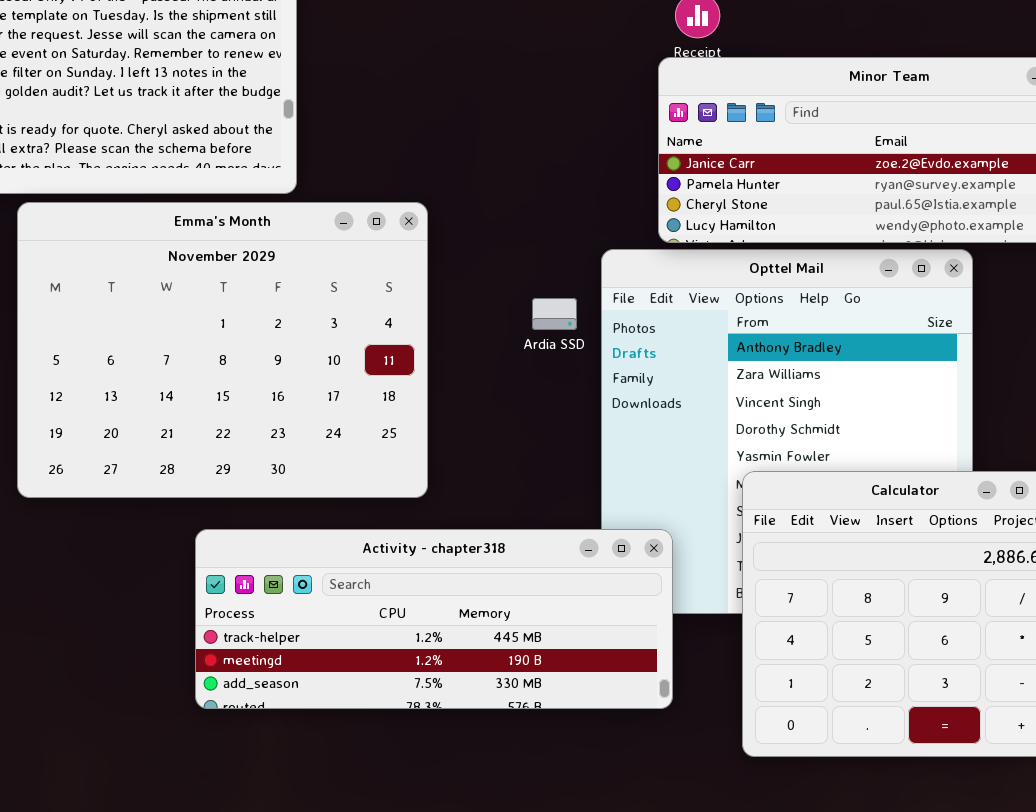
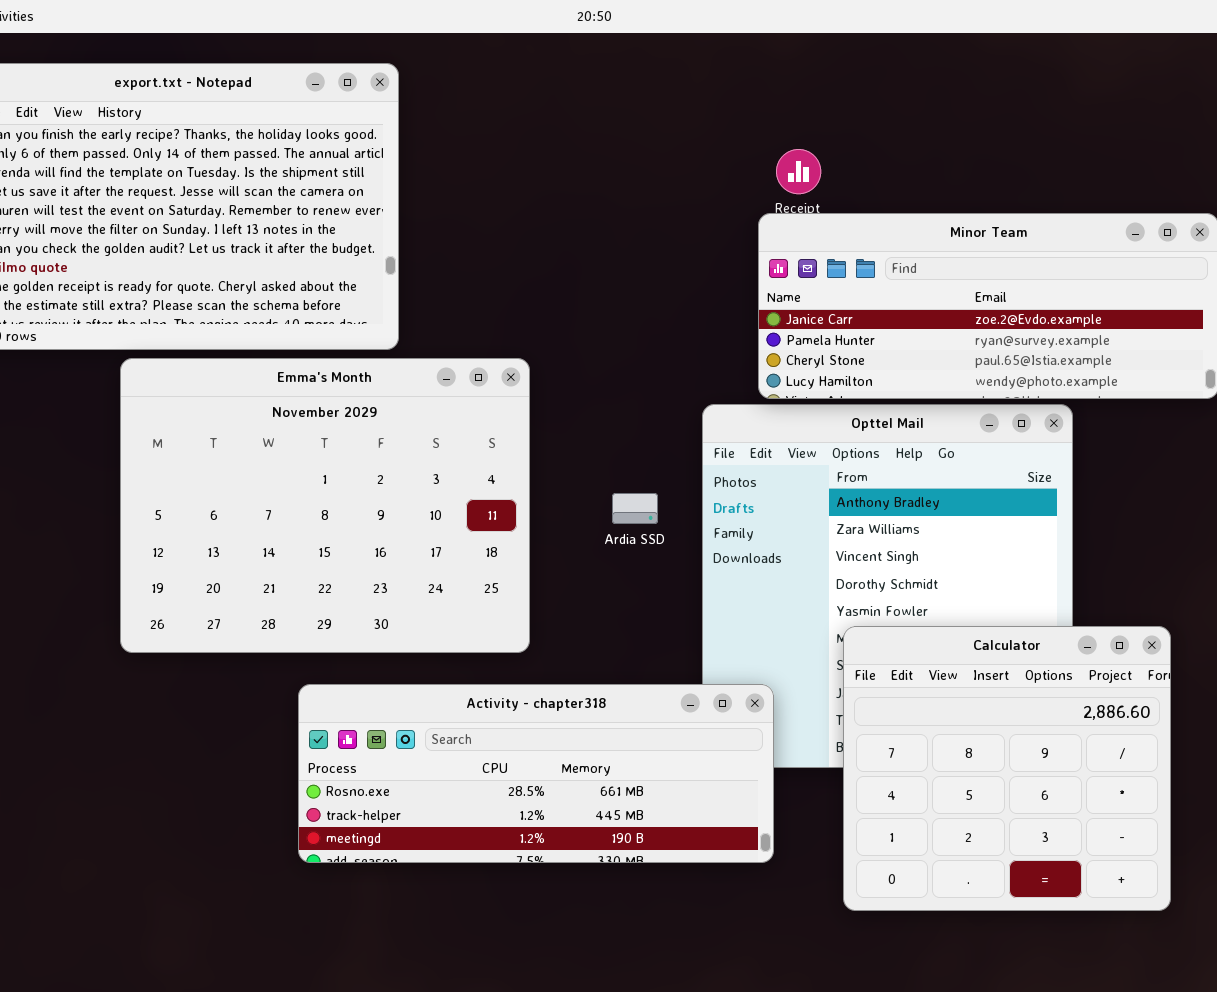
Ardia SSD: [532,298,577,330] -> [612,493,658,524], moved
Activity - chapter318: [195,529,673,709] -> [298,684,774,863], scrolled up 1 row

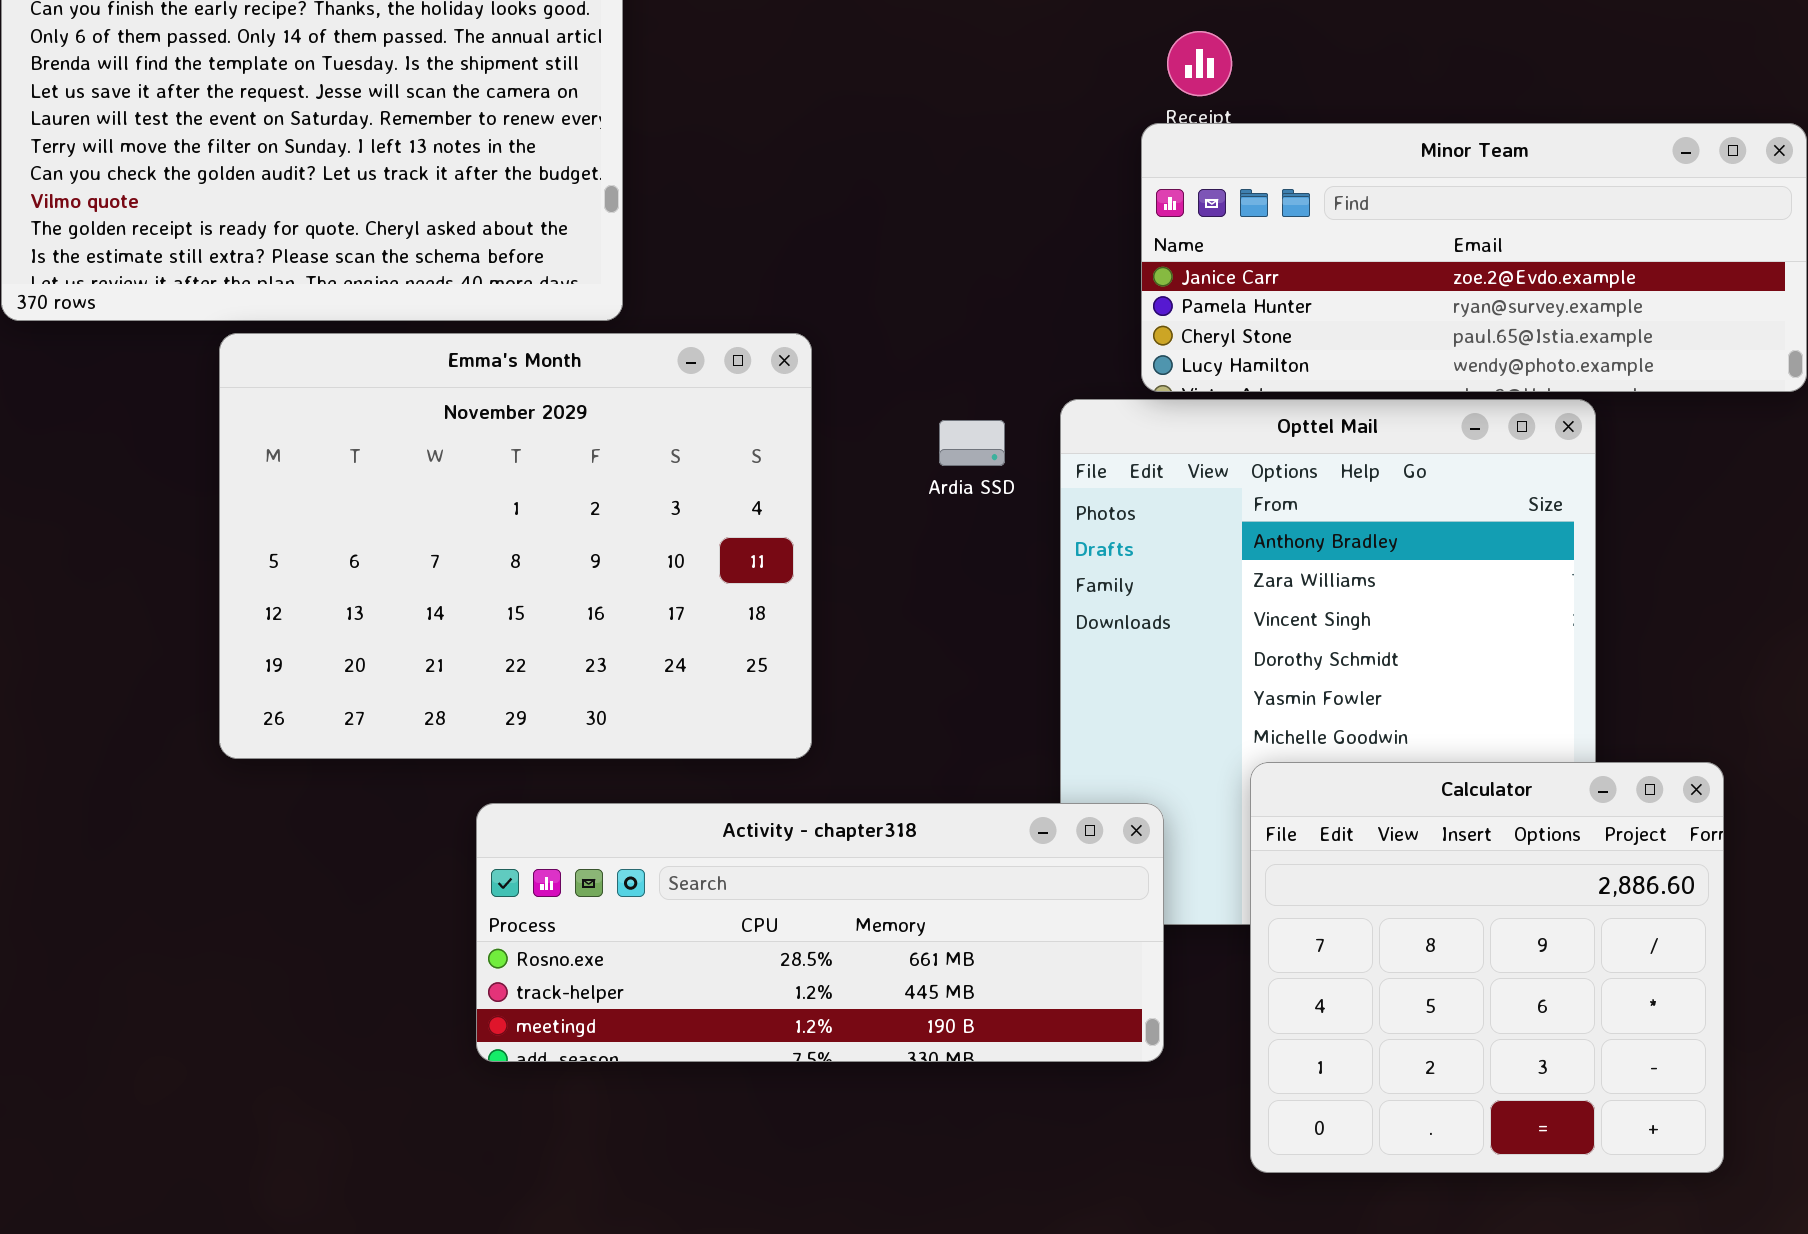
Ardia SSD: [612,493,658,524] -> [939,420,1005,466], moved
Calculator: [843,626,1171,911] -> [1250,762,1724,1173], moved

